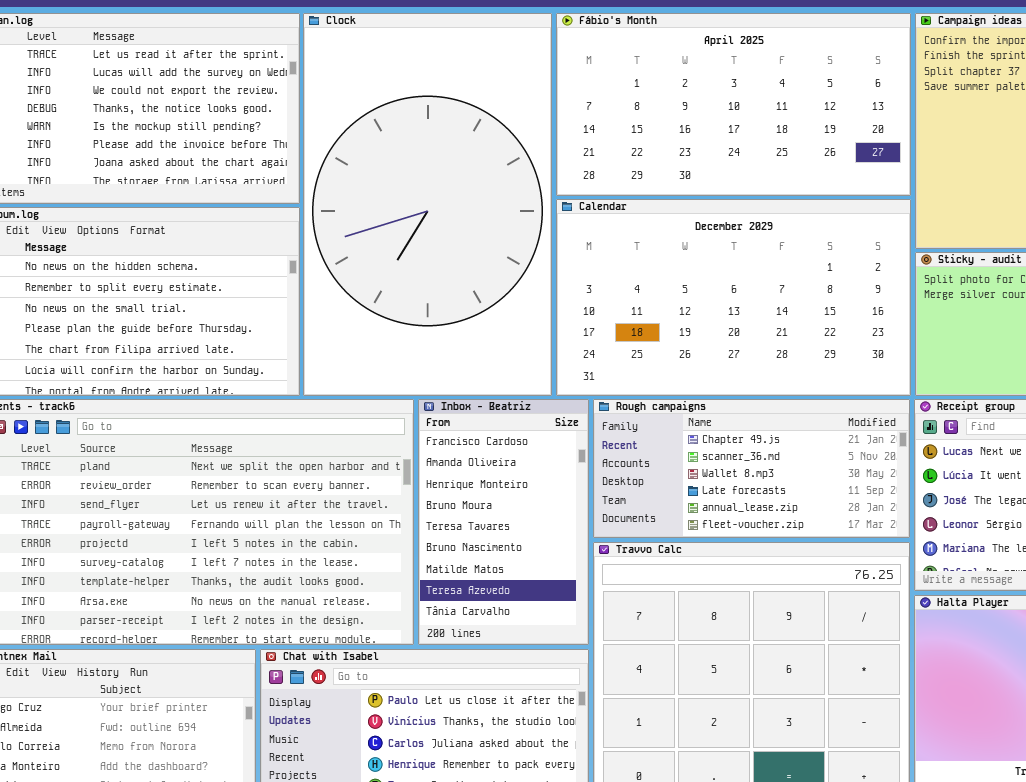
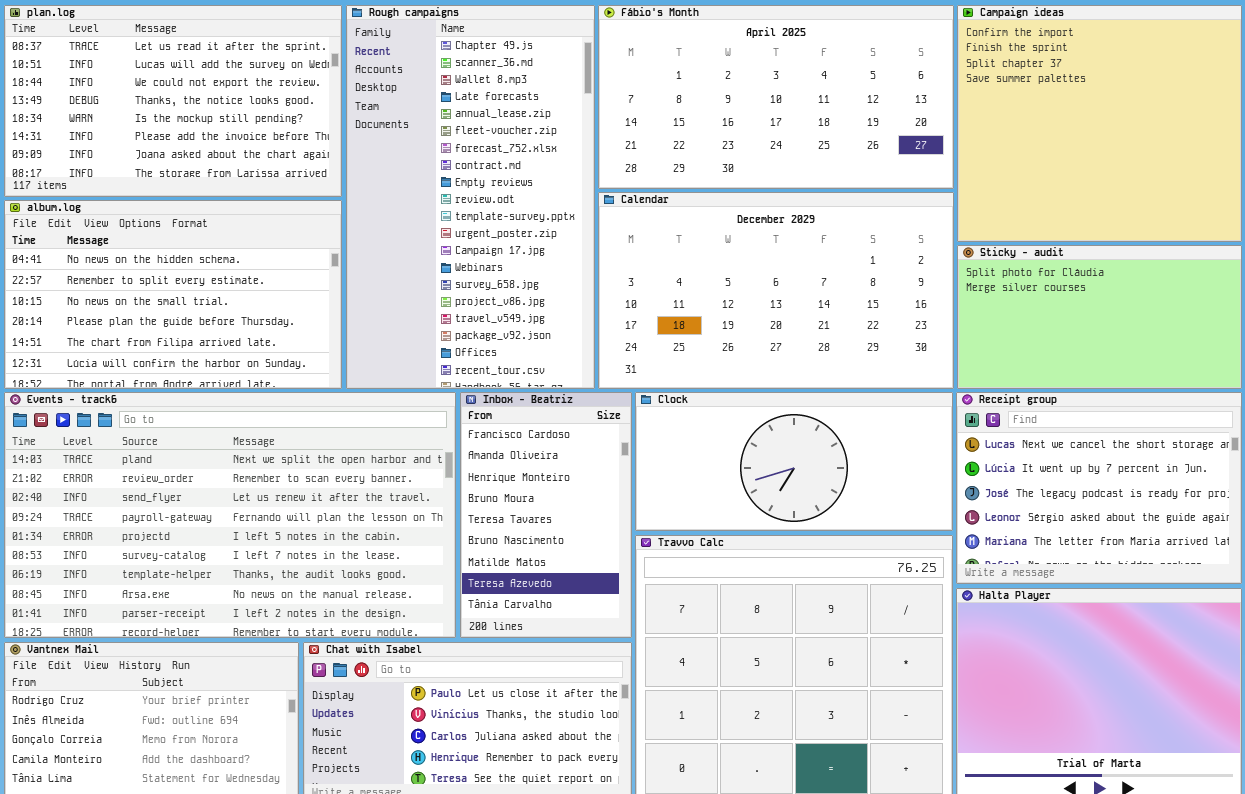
Clock: [303,13,552,396] -> [635,392,953,531], moved, resized
Rough campaigns: [593,399,910,538] -> [346,5,595,389], moved, resized

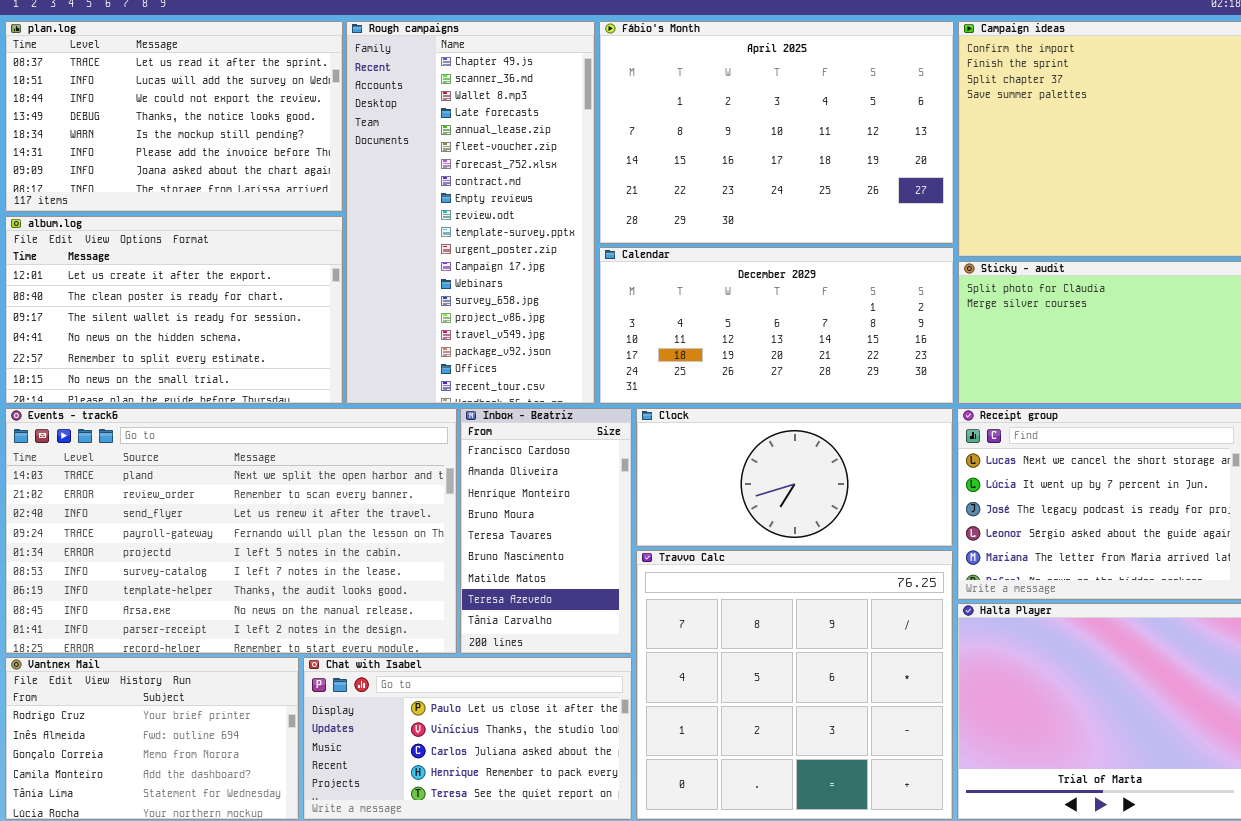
Fábio's Month: [598,5,954,189] -> [599,21,954,244], resized
Calendar: [598,192,954,389] -> [599,247,954,404], resized
album.log: [4,200,342,389] -> [5,216,343,404], scrolled up 3 rows

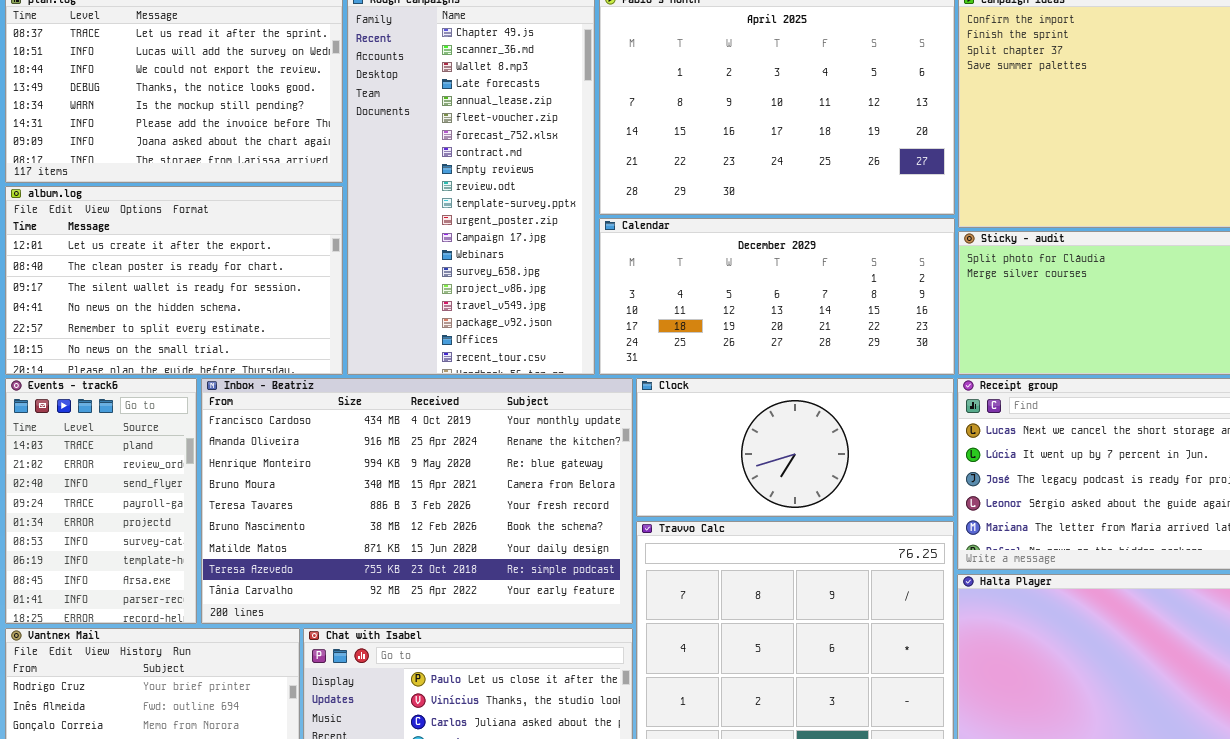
Events - track6: [5,408,457,654] -> [5,378,197,624], resized
Inbox - Beatriz: [460,408,632,654] -> [201,378,633,624], resized

